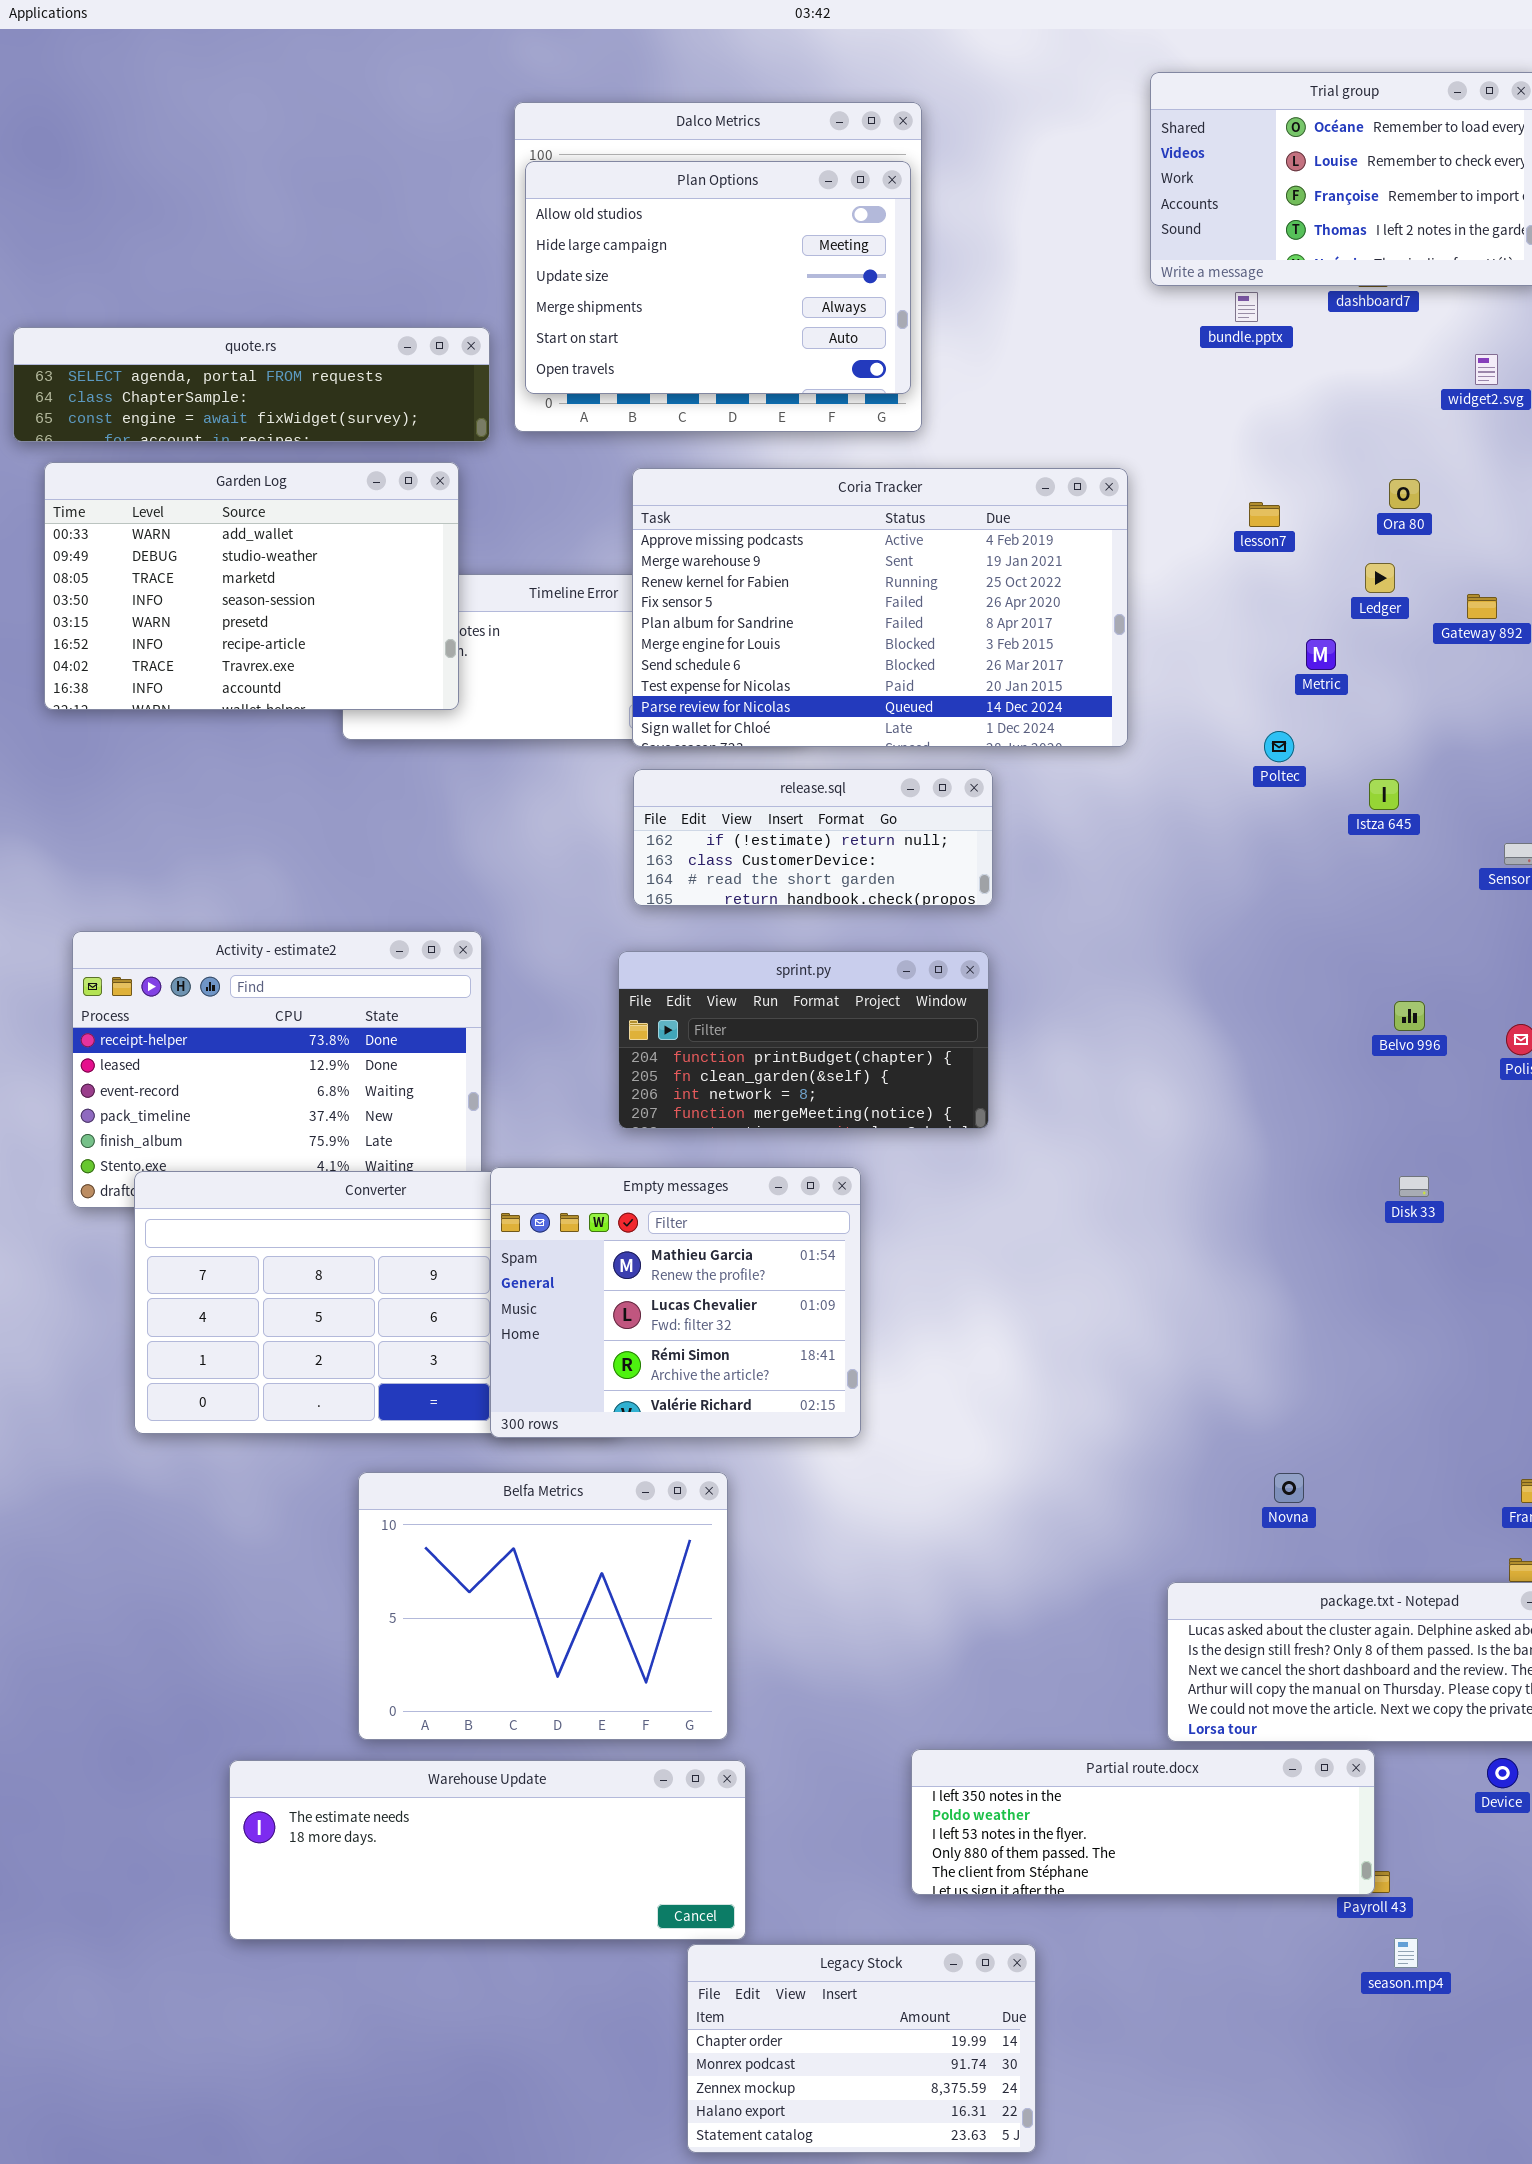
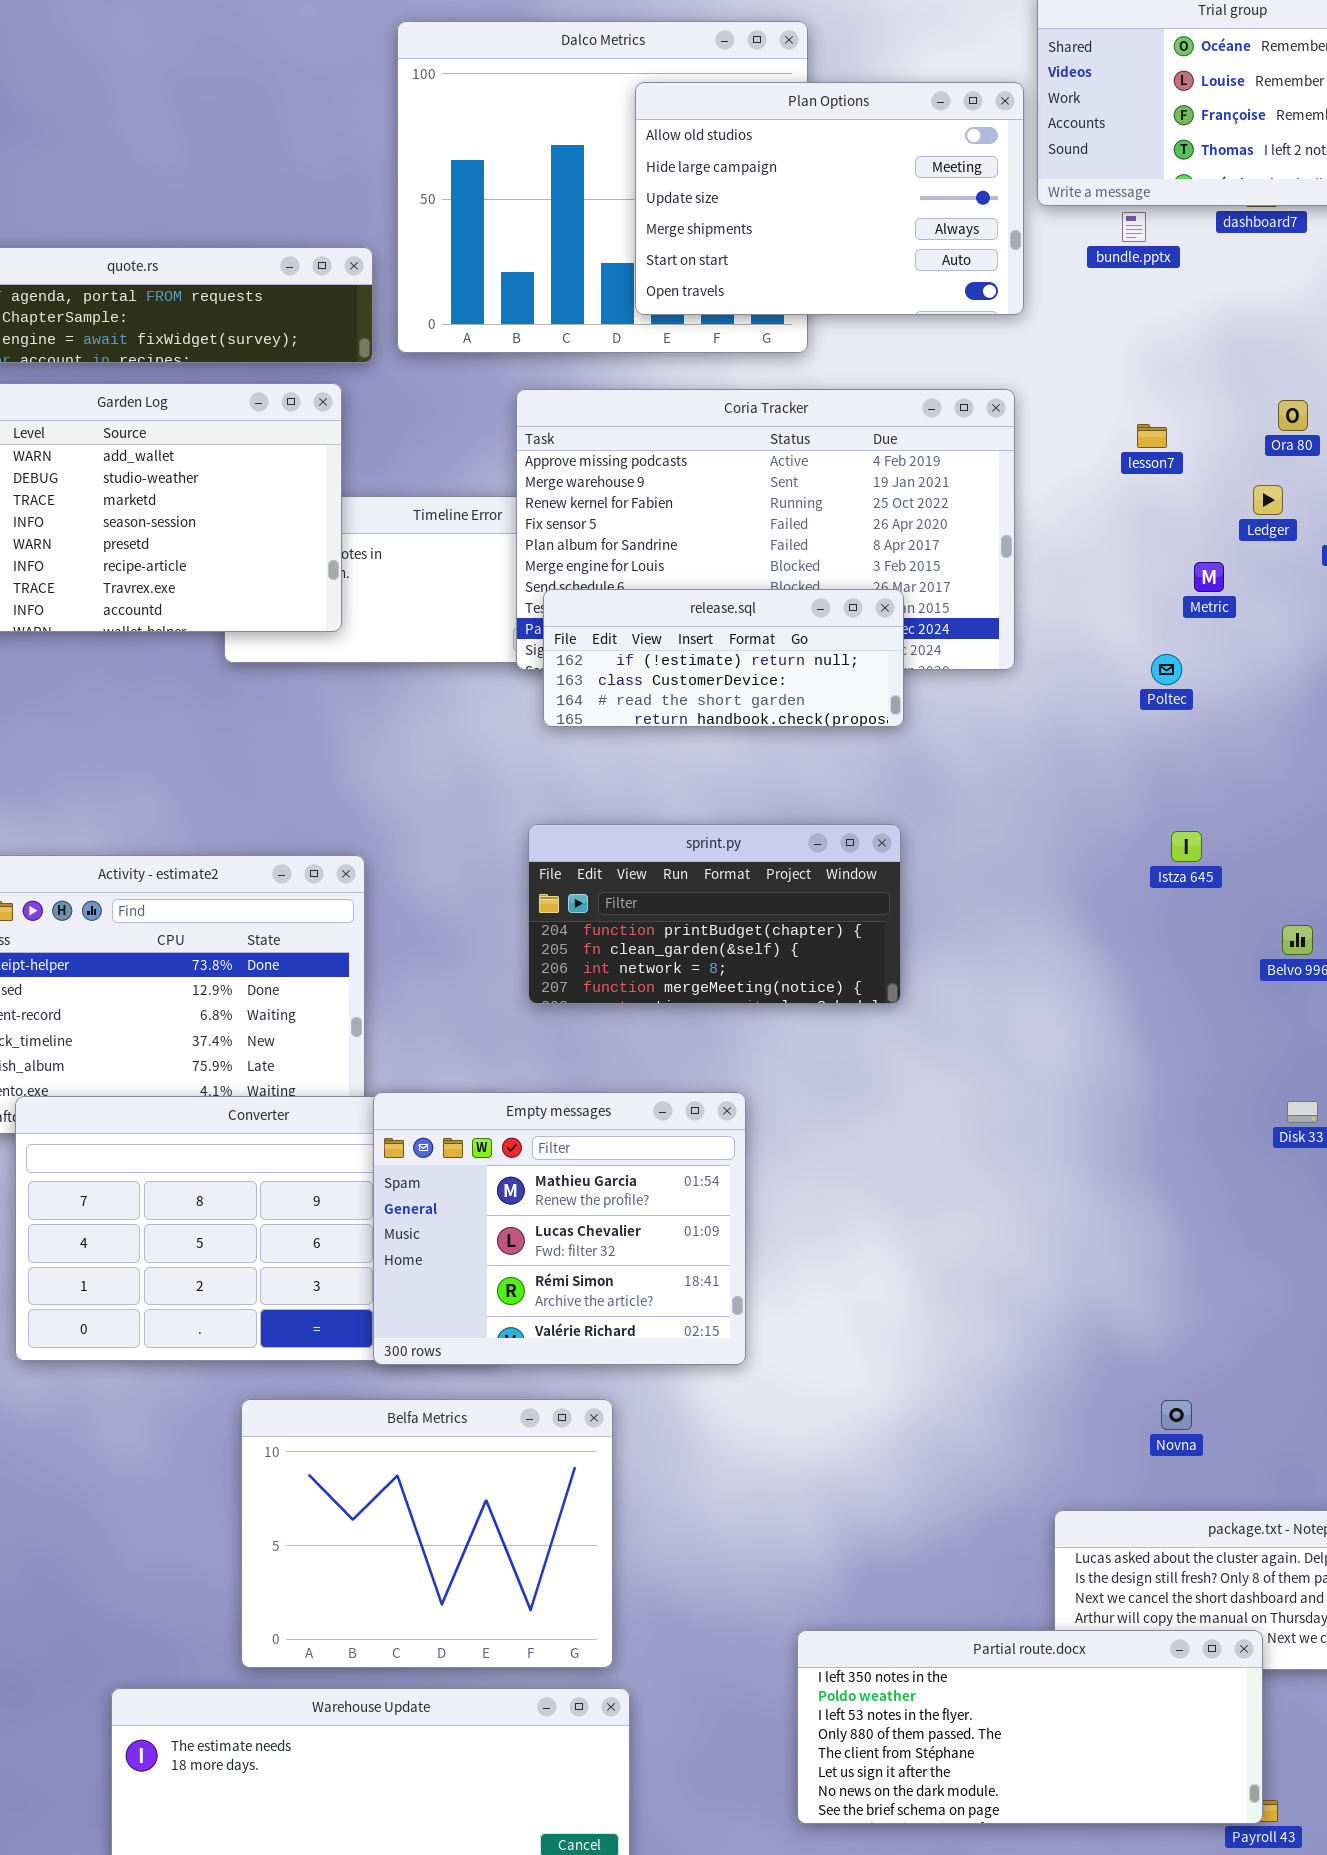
Plan Options: [525,161,911,394] -> [635,82,1024,315], moved
release.sql: [633,769,993,906] -> [543,589,904,727], moved
Istza 645: [1369,779,1399,810] -> [1171,831,1202,862], moved
sprint.py: [618,951,989,1129] -> [528,824,901,1004], moved
Partial route.docx: [911,1749,1375,1895] -> [797,1630,1263,1824], resized

